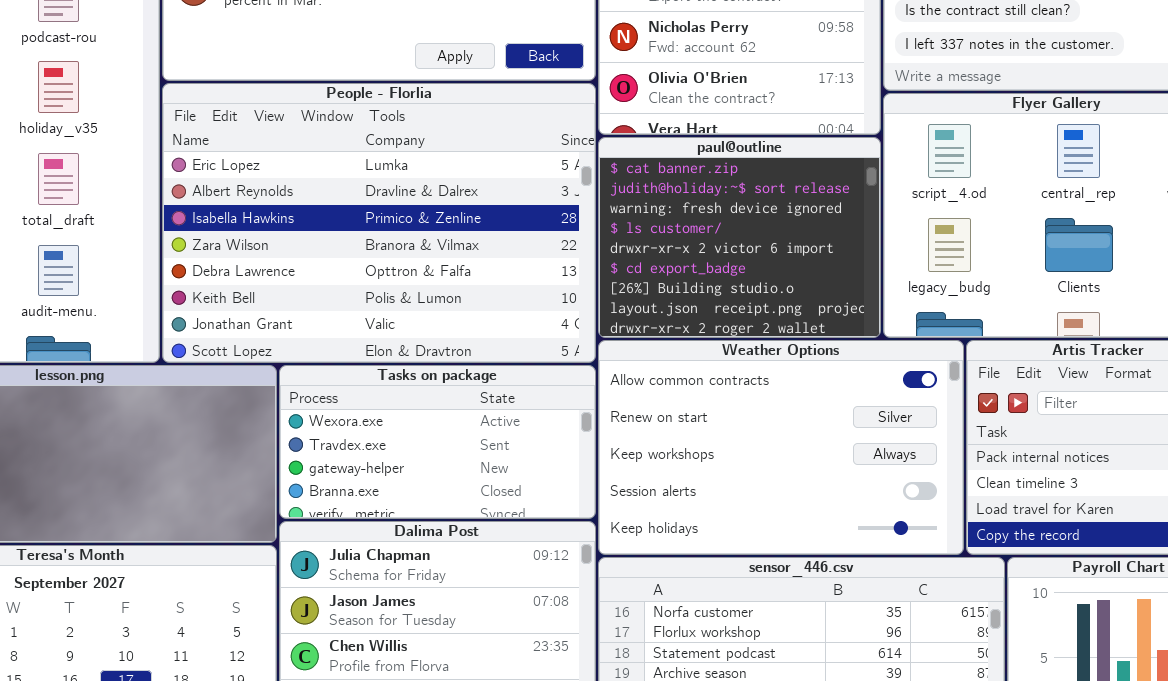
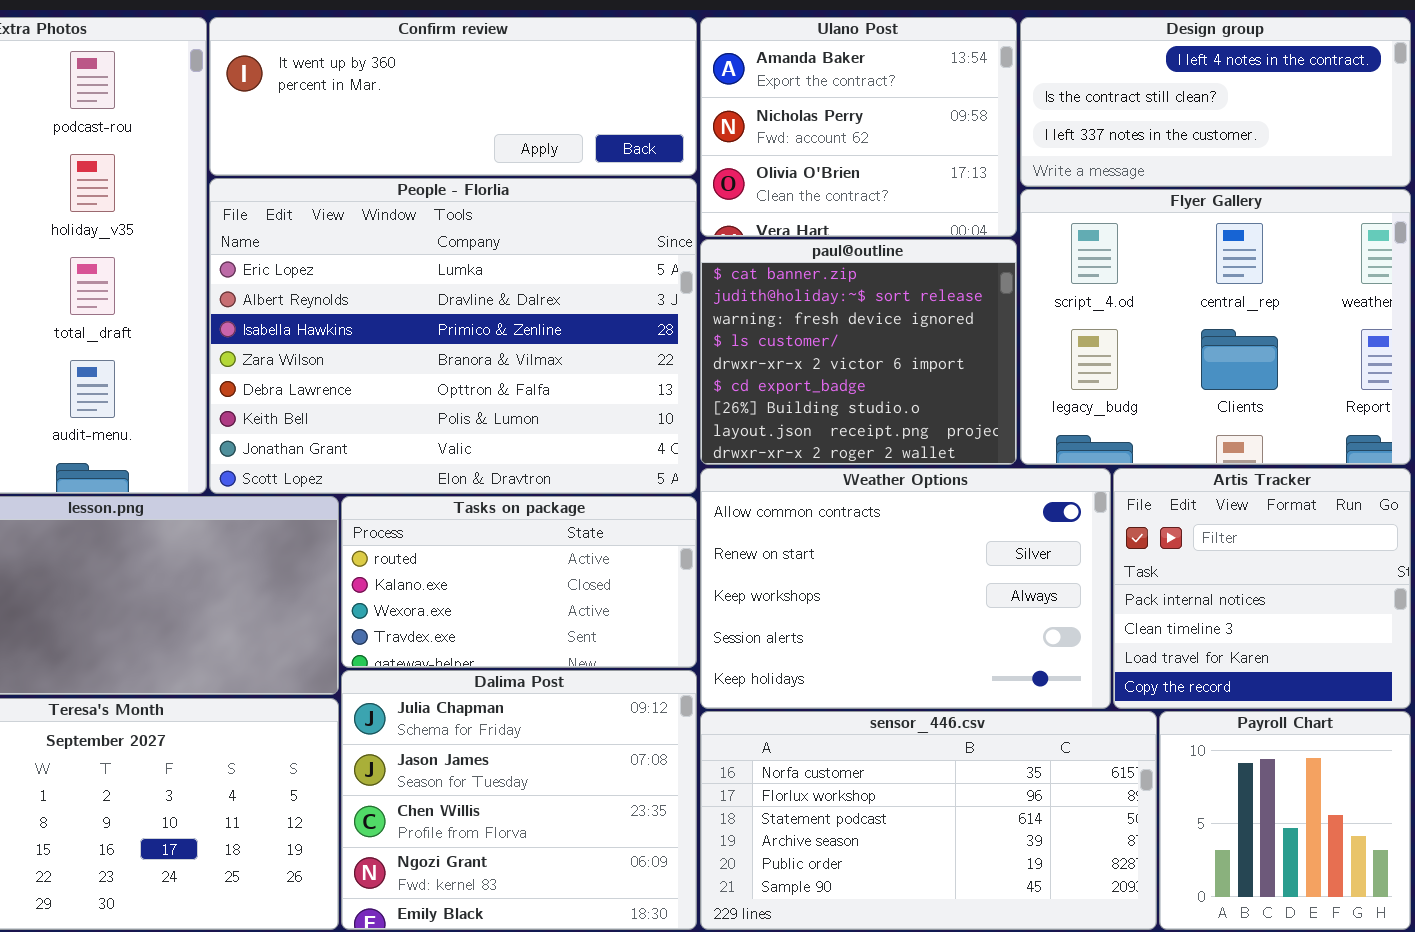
Tasks on package: [279,365,596,519] -> [341,496,697,668], scrolled up 2 rows

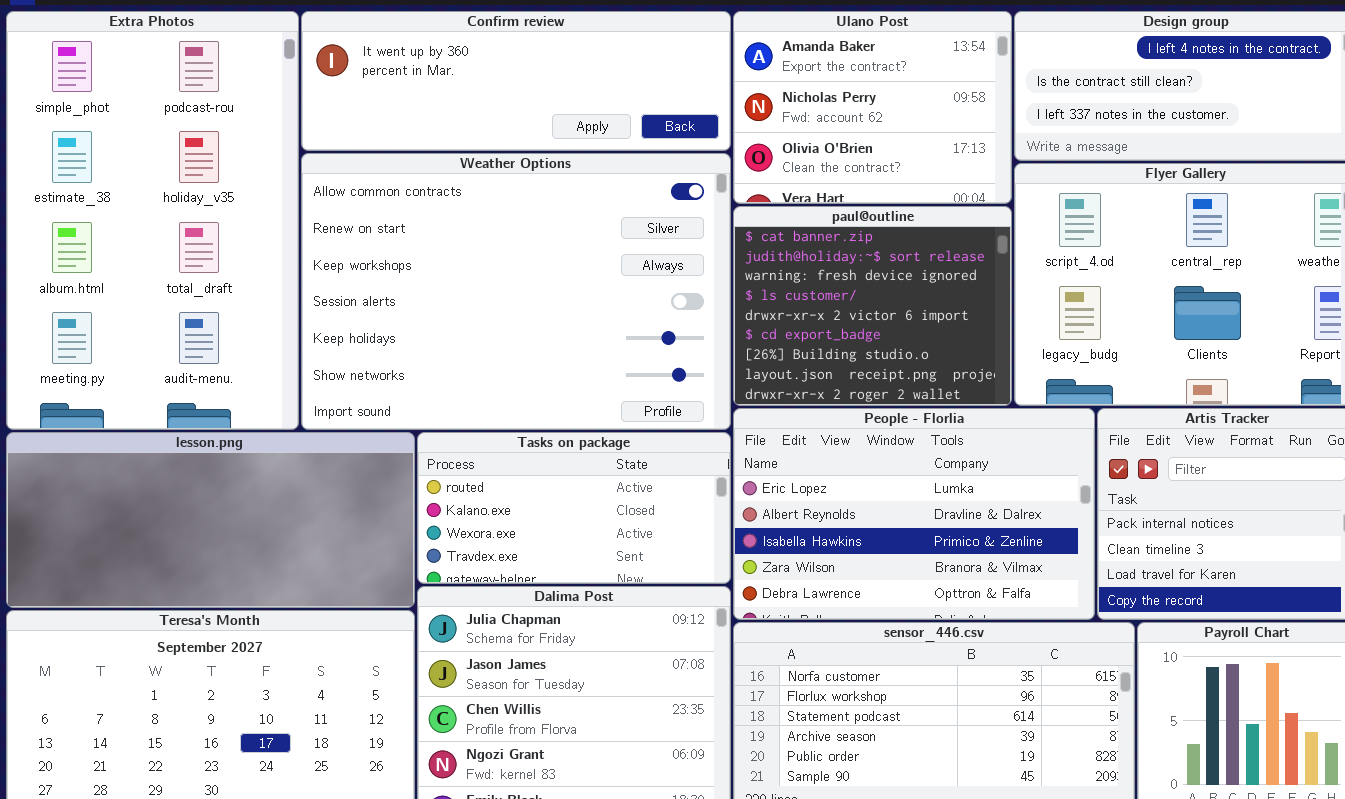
People - Florlia: [209,178,697,494] -> [733,408,1095,620], moved, resized
Weather Options: [700,468,1111,709] -> [301,153,731,430], moved, resized

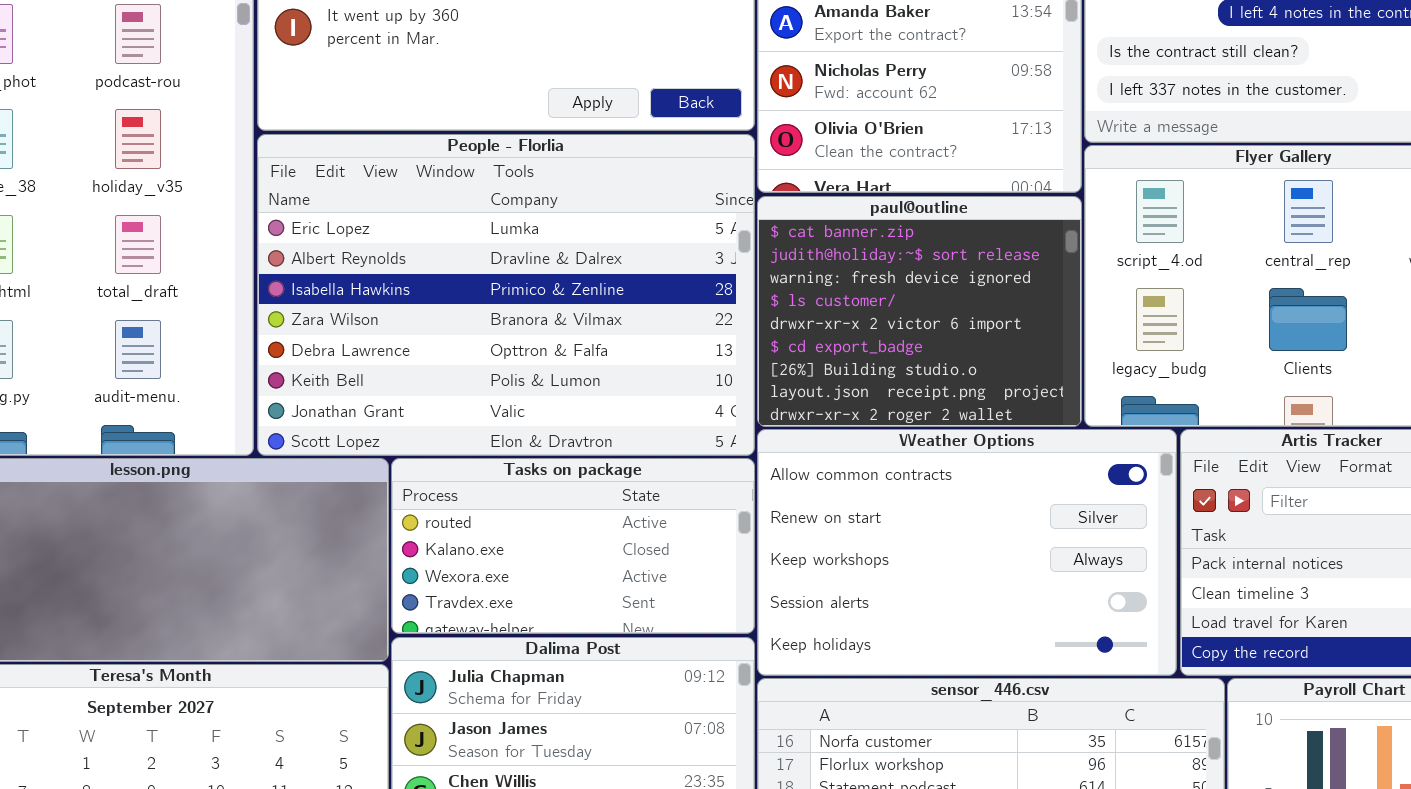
Weather Options: [301,153,731,430] -> [757,429,1177,676], moved, resized
People - Florlia: [733,408,1095,620] -> [257,134,755,456], moved, resized

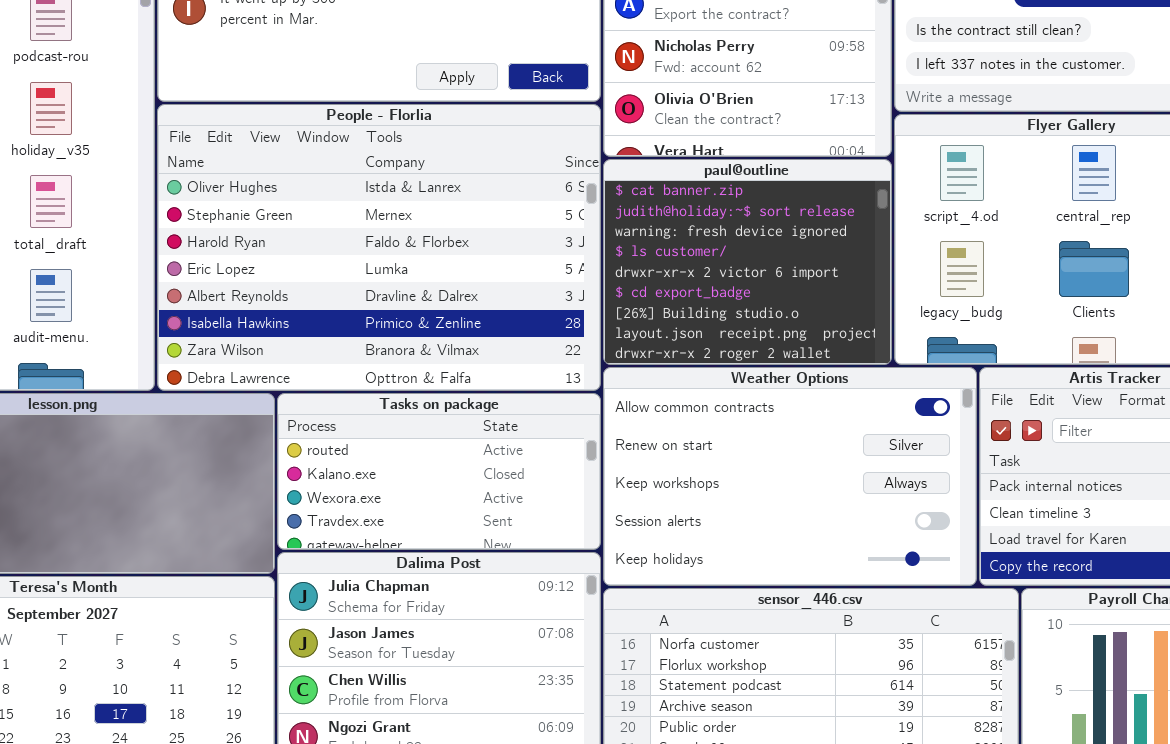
People - Florlia: [257,134,755,456] -> [157,104,601,391], scrolled up 3 rows

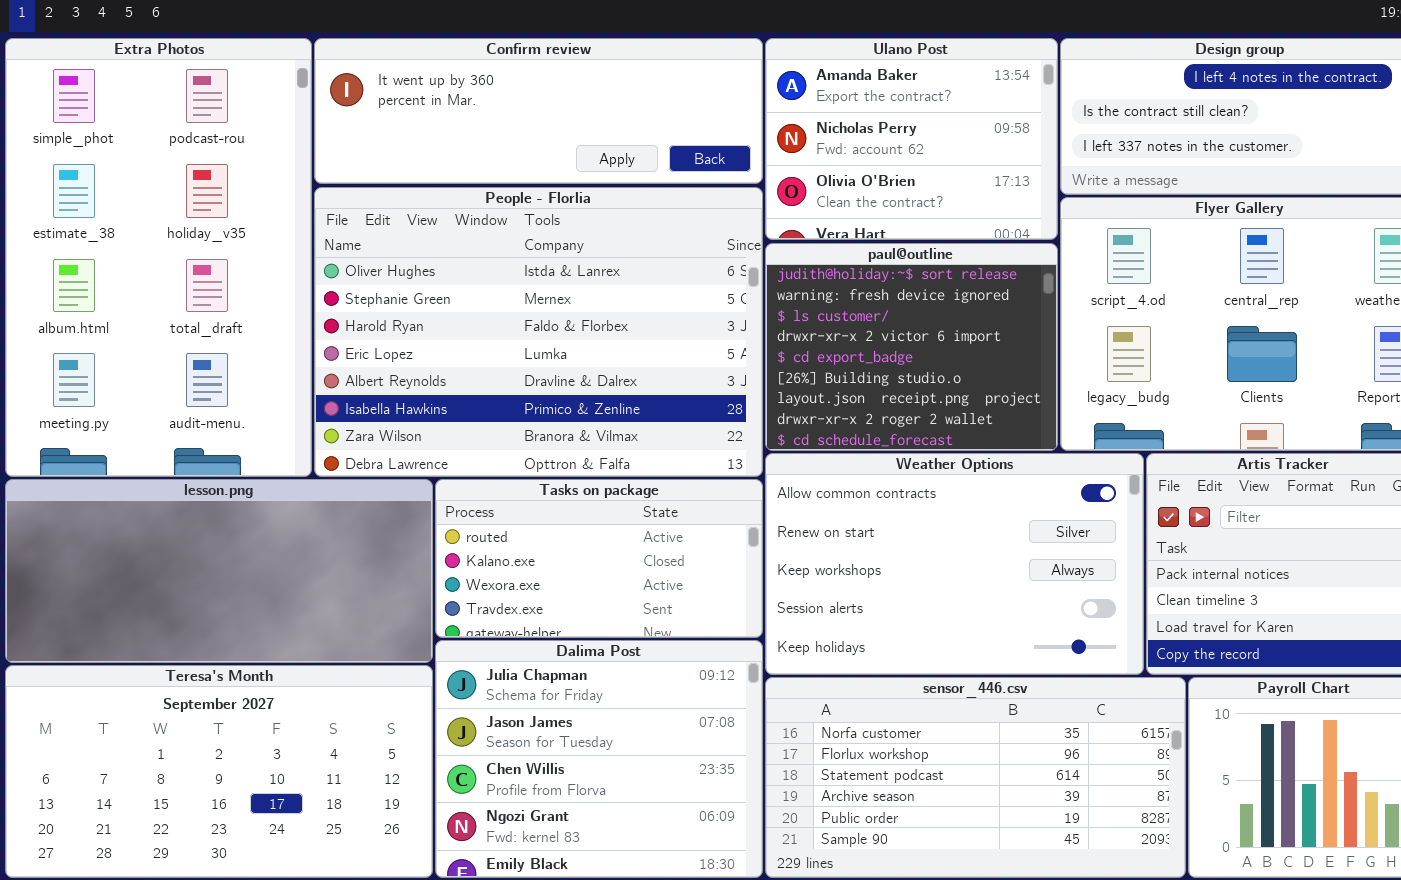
paul@outline: [603,159,892,365] -> [765,243,1058,451], scrolled down 1 row

